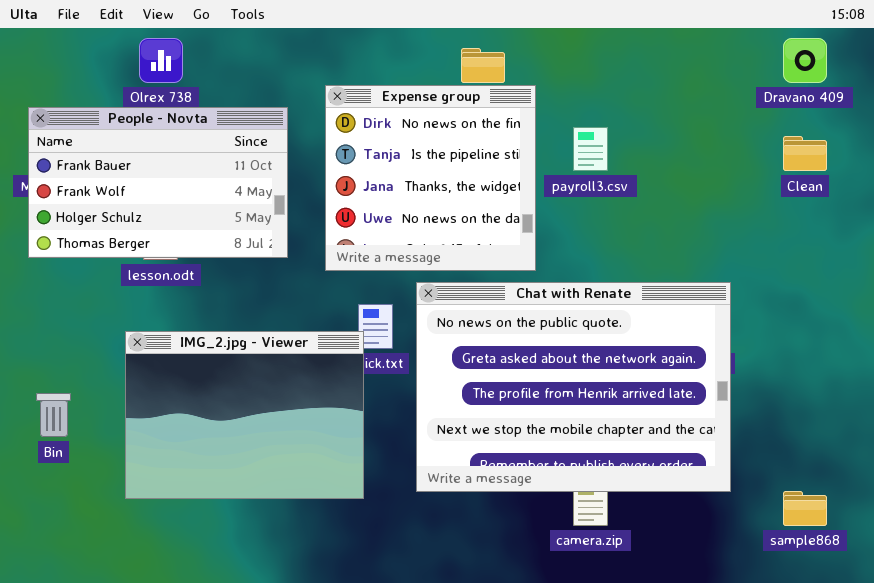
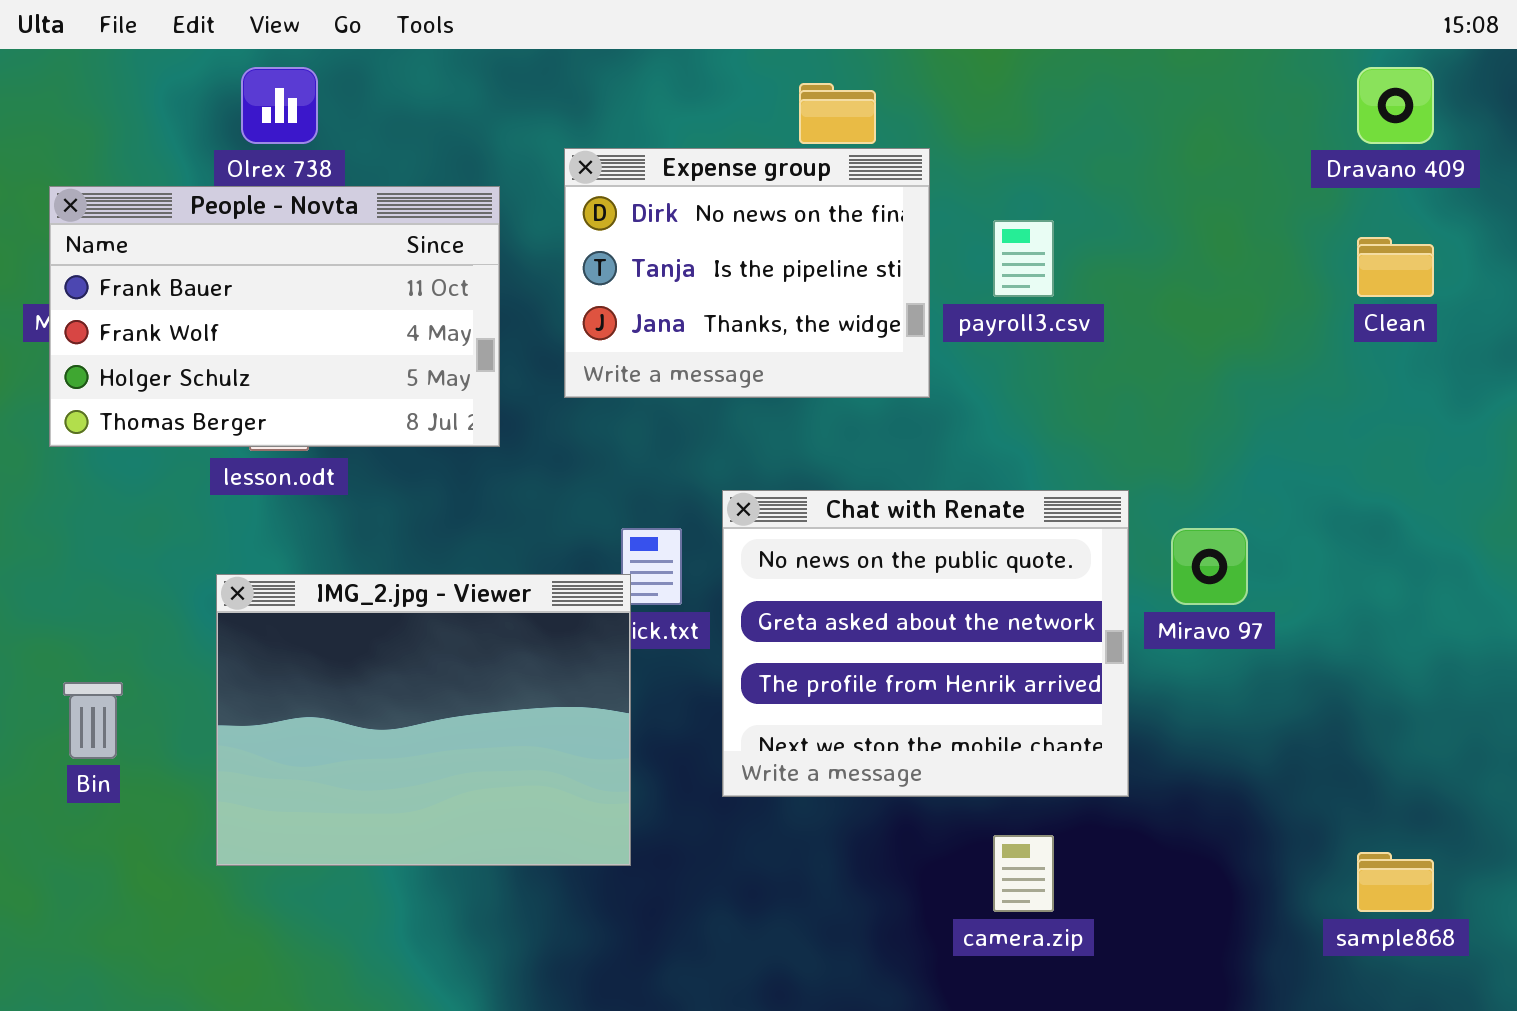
Expense group: [325,85,536,271] -> [564,148,930,398], resized
Chat with Renate: [416,282,731,492] -> [722,490,1129,797], resized

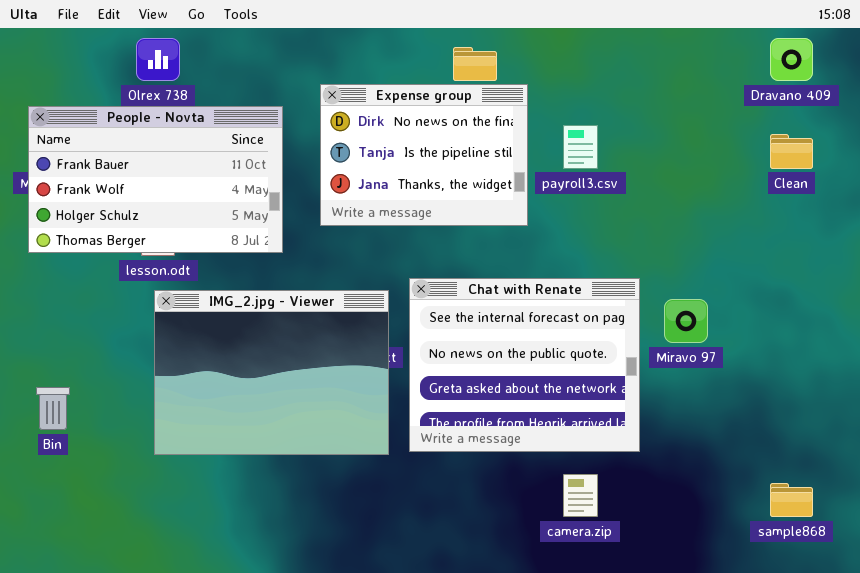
Chat with Renate: [722,490,1129,797] -> [409,278,640,452], scrolled up 1 row
IMG_2.jpg - Viewer: [216,574,631,866] -> [154,290,389,455], moved

